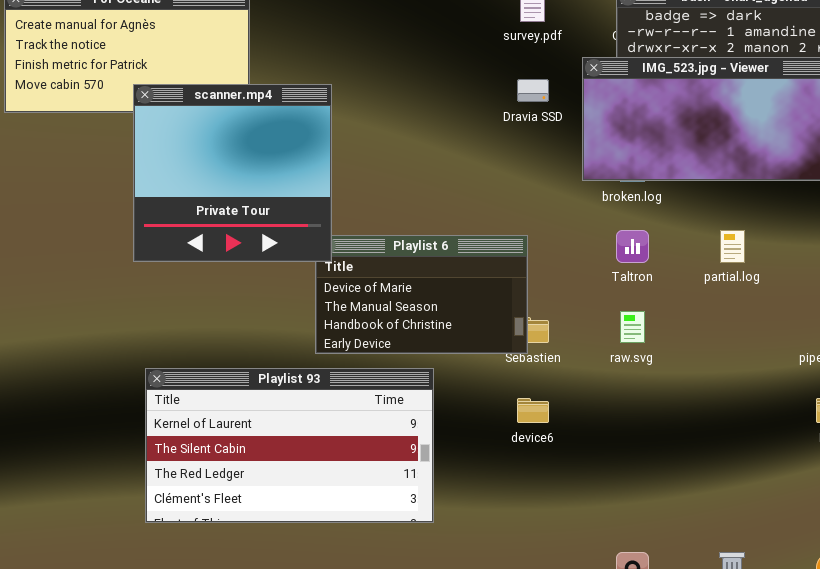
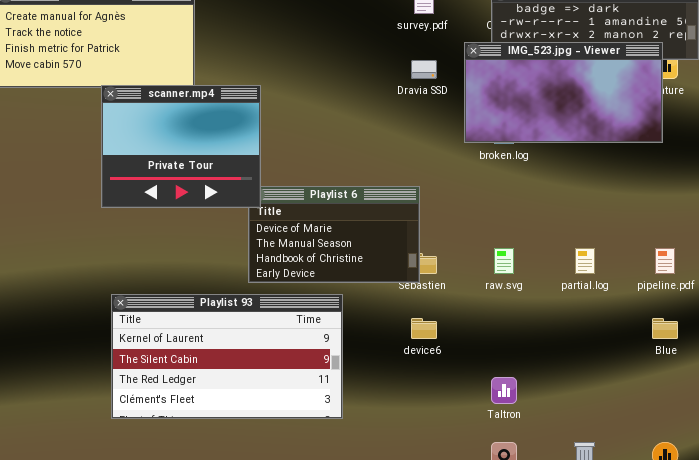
scanner.mp4: [133,84,332,262] -> [101,85,261,208], resized
Taltron: [616,230,649,263] -> [491,377,517,404], moved
partial.log: [720,230,745,263] -> [575,248,595,274], moved

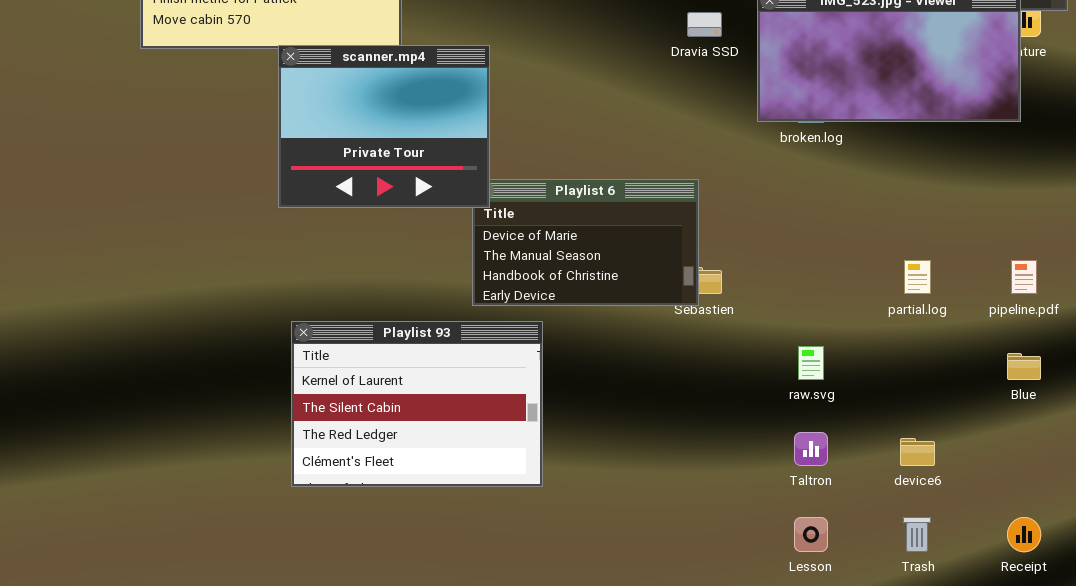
raw.svg: [494,248,514,274] -> [798,346,824,380], moved
Playlist 93: [111,294,343,419] -> [291,321,543,487], resized
device6: [411,318,437,339] -> [900,438,935,466], moved

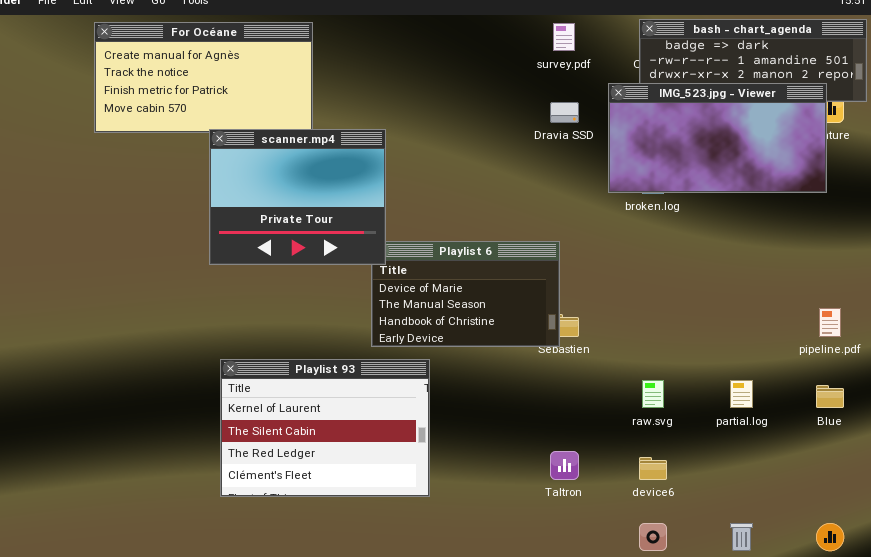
partial.log: [904,260,931,294] -> [730,380,753,408], moved
Taltron: [794,432,828,466] -> [550,451,579,480], moved
device6: [900,438,935,466] -> [639,457,667,480], moved

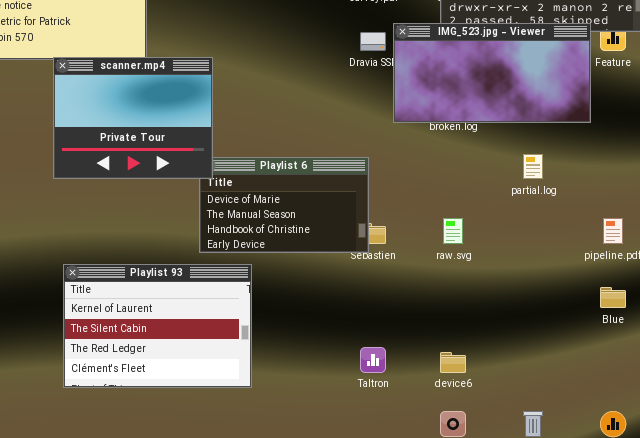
IMG_523.jpg - Viewer: [608,83,827,193] -> [393,23,591,123], moved
raw.svg: [642,380,664,408] -> [443,218,463,244], moved
partial.log: [730,380,753,408] -> [523,154,543,179], moved

